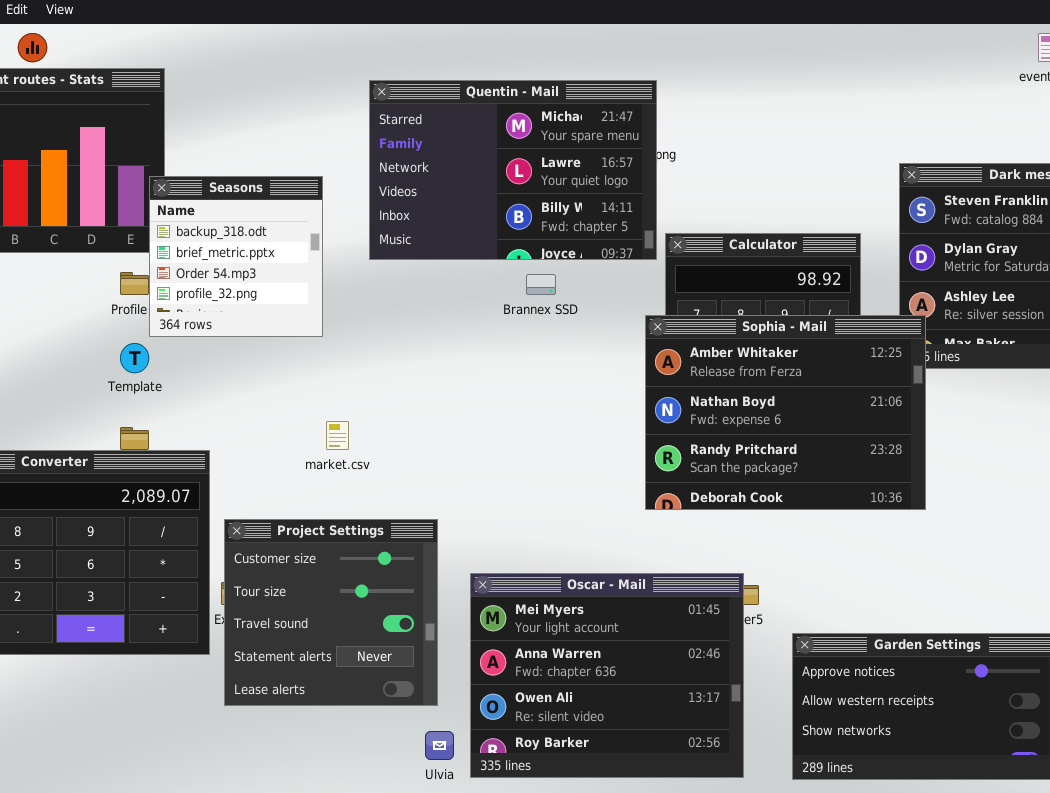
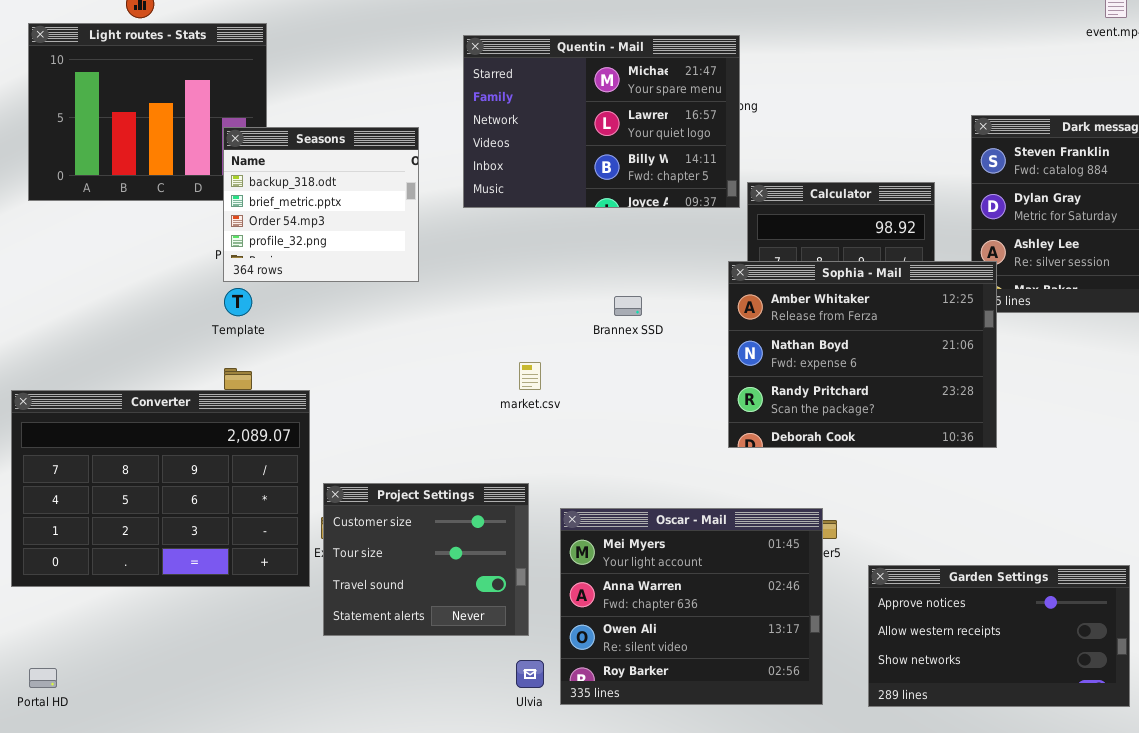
Seasons: [149,176,323,337] -> [223,127,419,282], resized
Brannex SSD: [526,274,556,295] -> [614,296,642,316], moved
market.csv: [326,421,349,450] -> [519,362,541,390], moved
Project Settings: [224,519,438,706] -> [323,483,529,636], resized

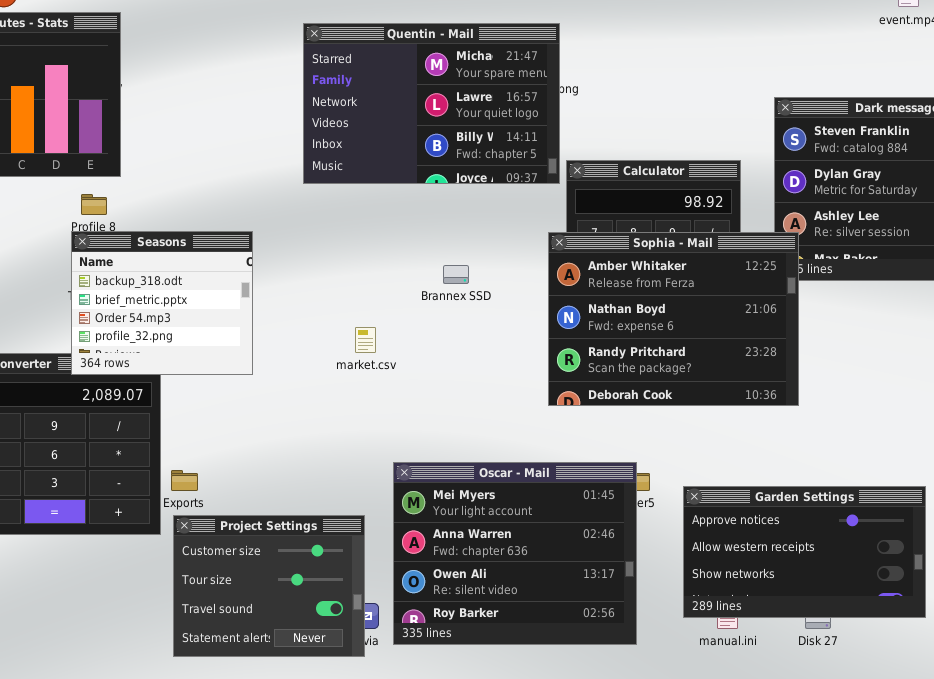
Seasons: [223,127,419,282] -> [71,231,253,375], moved
Project Settings: [323,483,529,636] -> [173,515,365,657], moved
Garden Settings: [868,565,1130,707] -> [683,486,926,618], moved

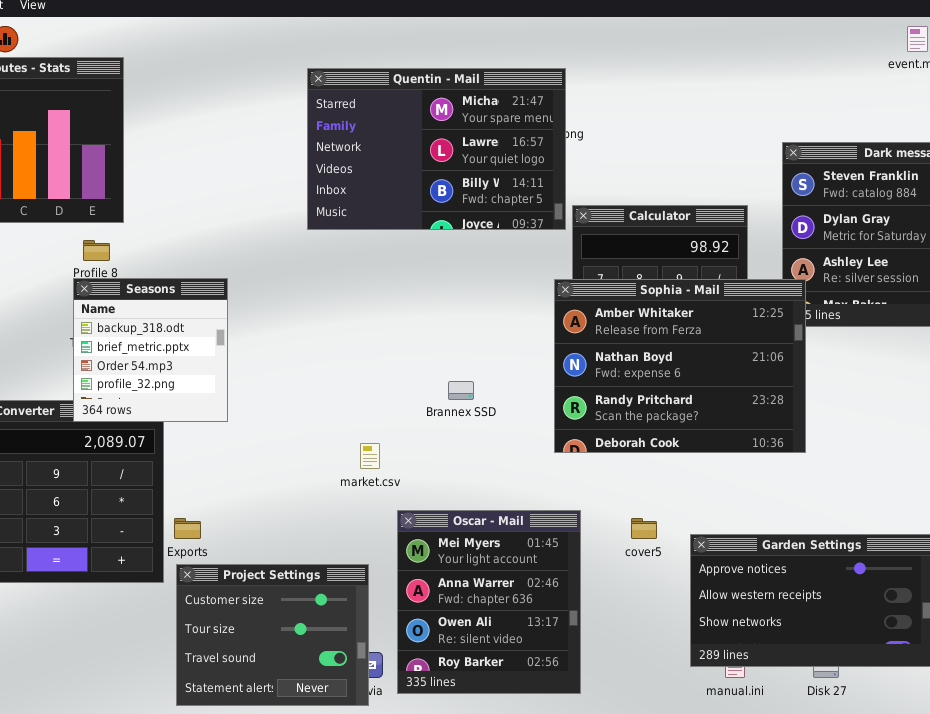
Seasons: [71,231,253,375] -> [73,278,228,422], resized
Brannex SSD: [443,265,469,284] -> [448,381,474,400], moved
market.csv: [355,327,376,353] -> [360,443,380,469], moved
Oscar - Mail: [393,462,637,645] -> [397,510,581,694], resized

